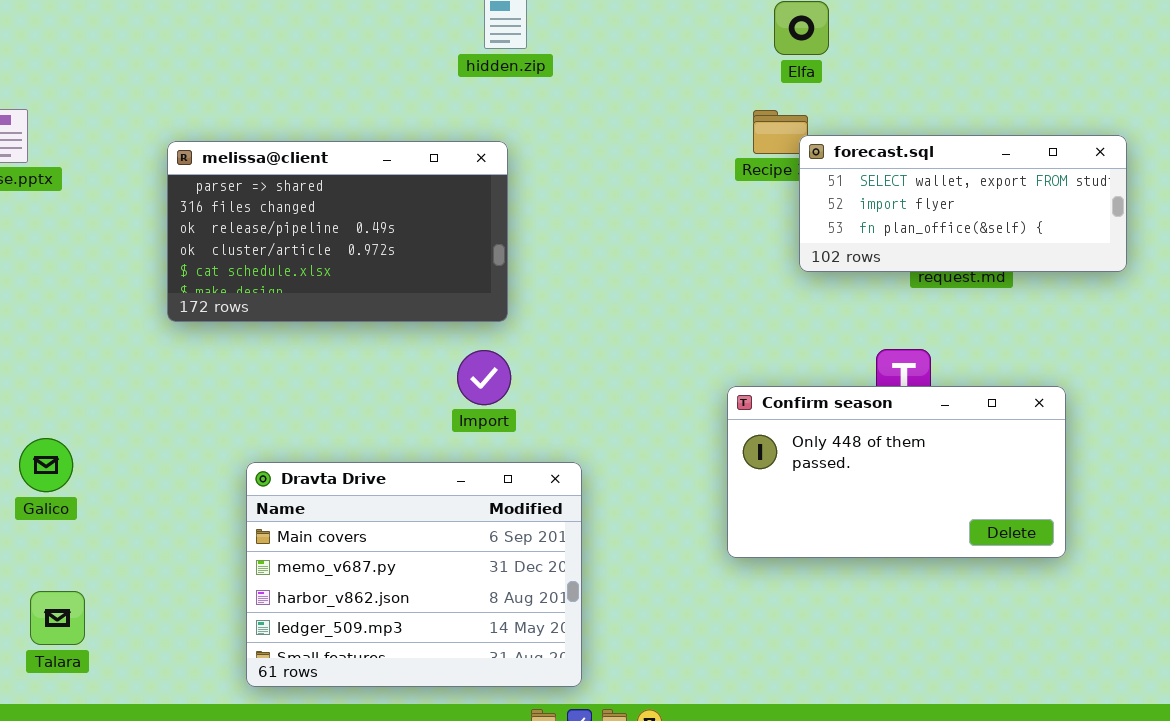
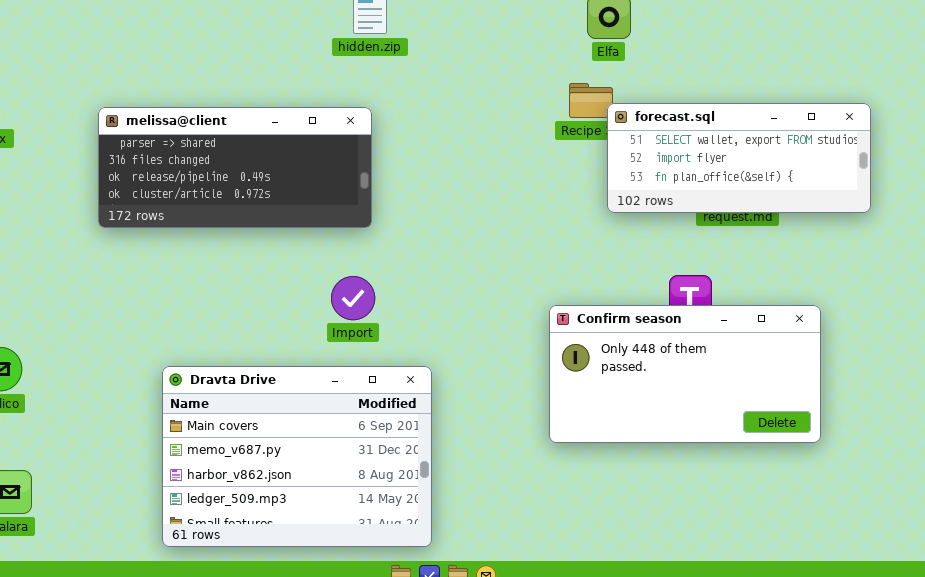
melissa@client: [167,141,508,322] -> [98,107,372,228], resized

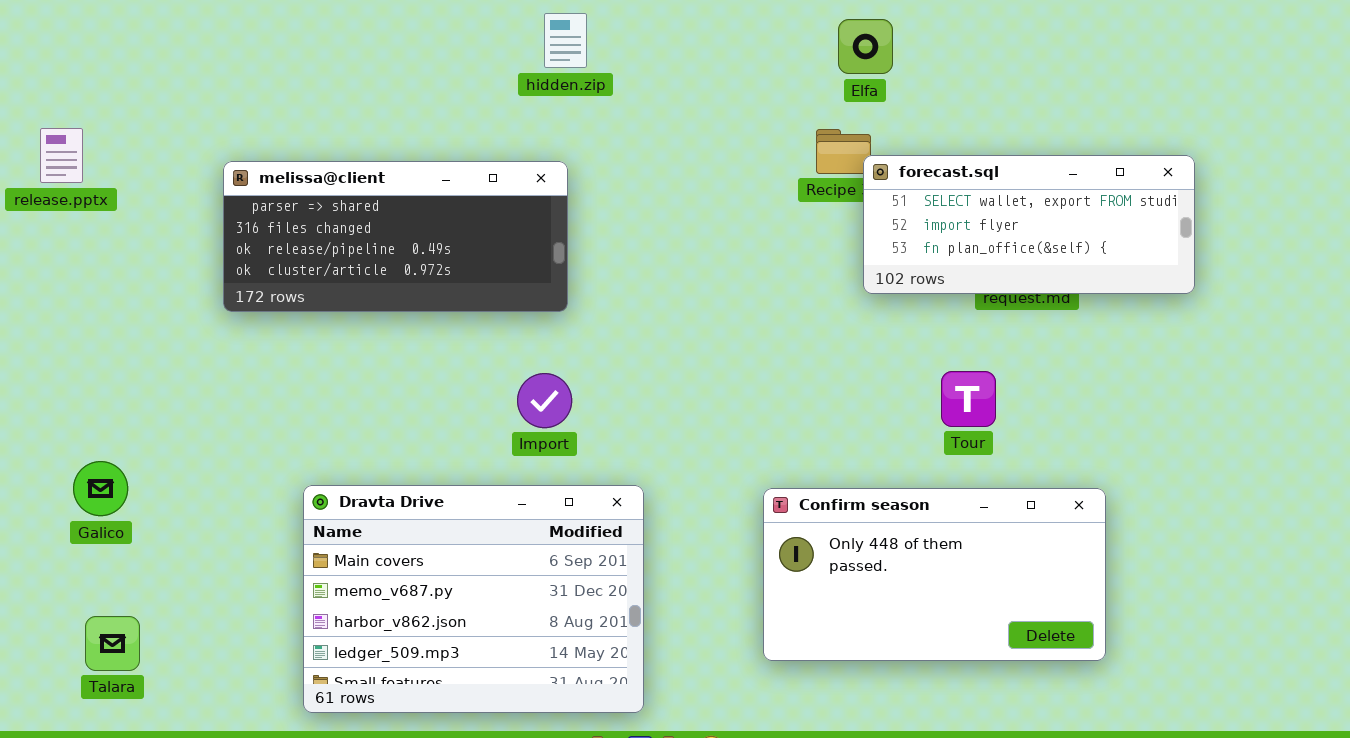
Confirm season: [549,305,821,443] -> [763,488,1106,661], moved

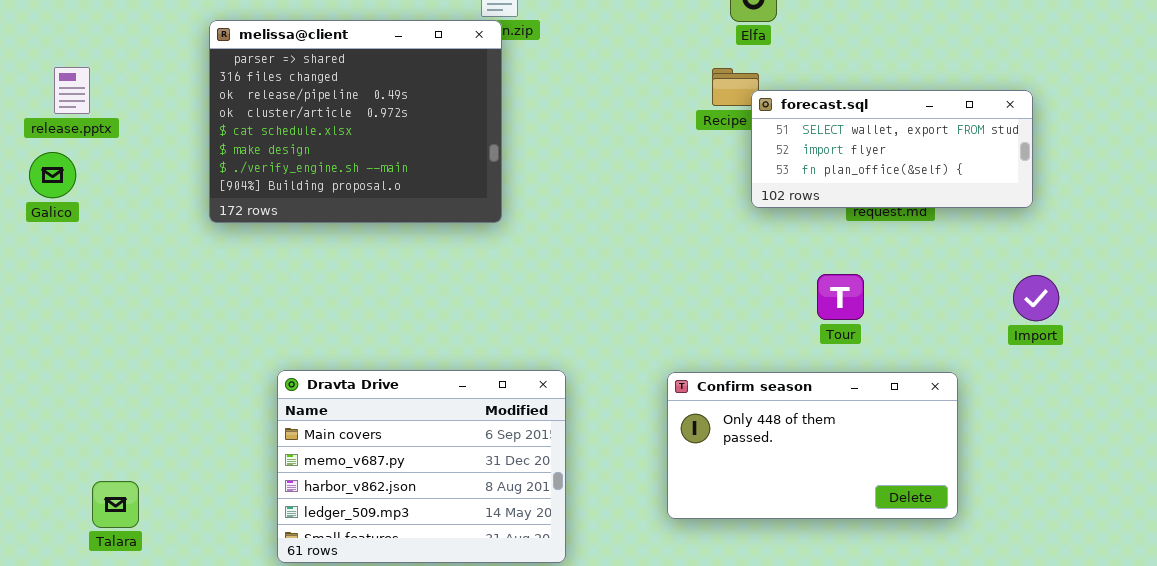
melissa@client: [223,161,568,312] -> [209,20,502,223], resized
Import: [517,373,572,428] -> [1013,275,1059,321], moved
Galico: [73,461,128,516] -> [29,152,76,198], moved

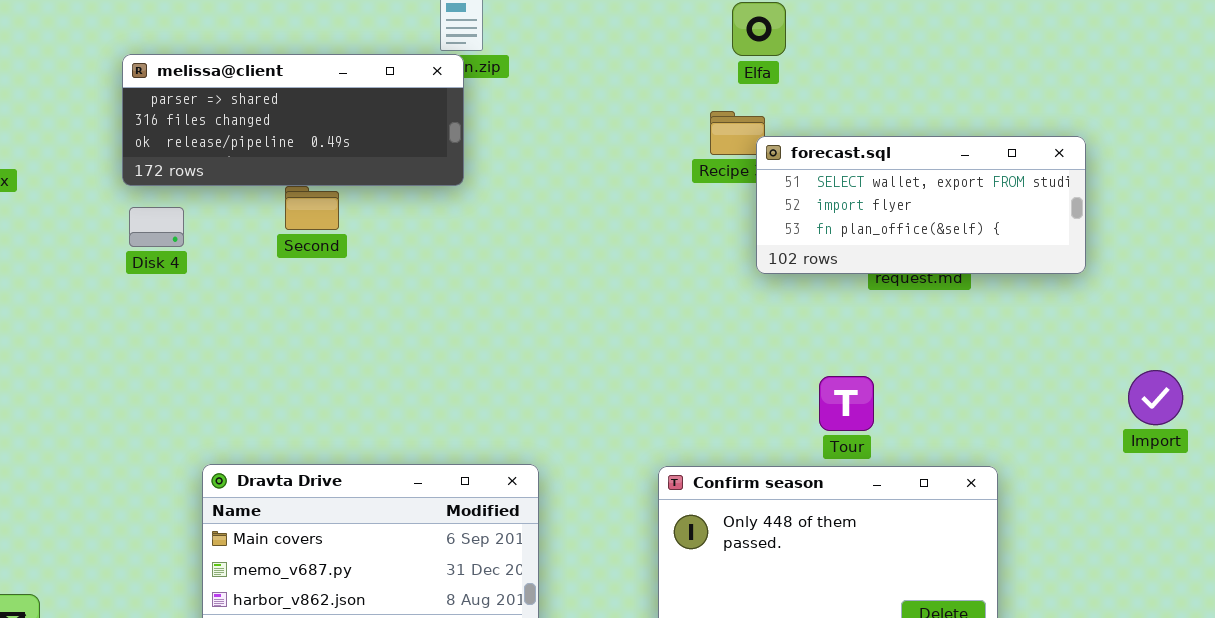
melissa@client: [209,20,502,223] -> [122,54,464,186], resized
Tour: [817,274,864,320] -> [819,376,874,431], moved
Import: [1013,275,1059,321] -> [1128,370,1183,425], moved

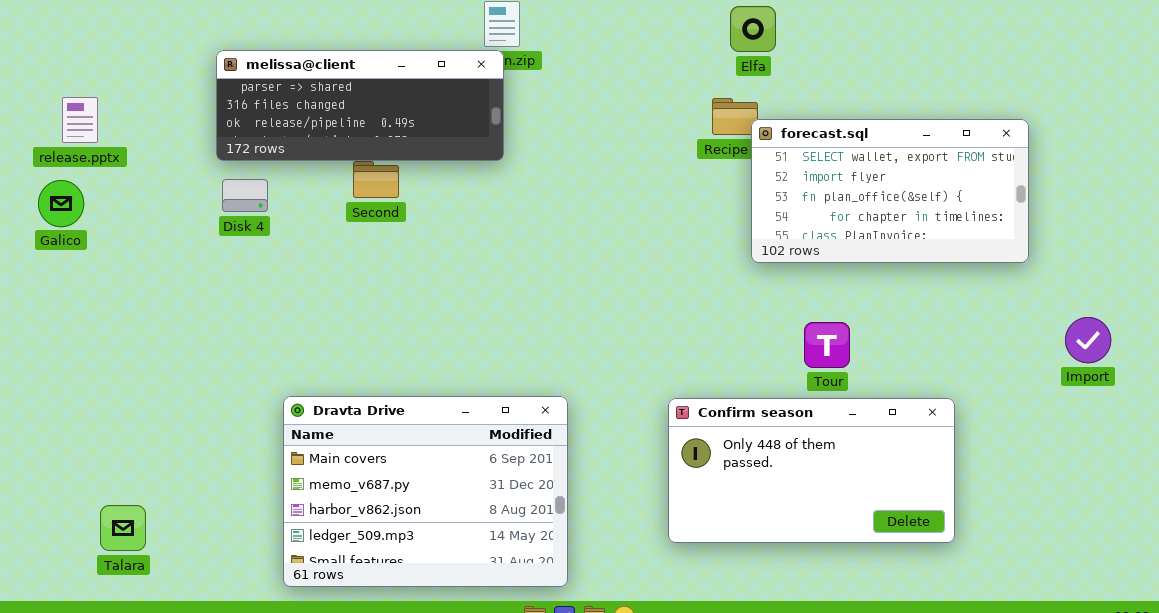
forecast.sql: [756,136,1086,274] -> [751,119,1029,263], resized

